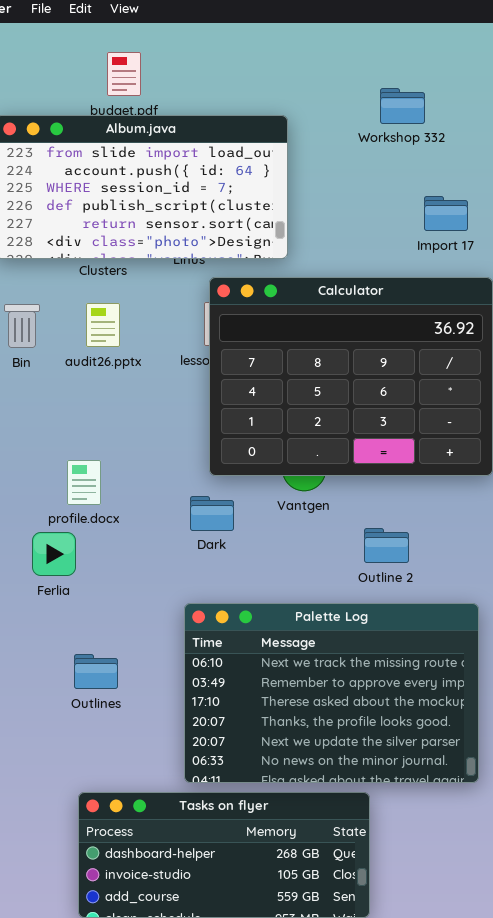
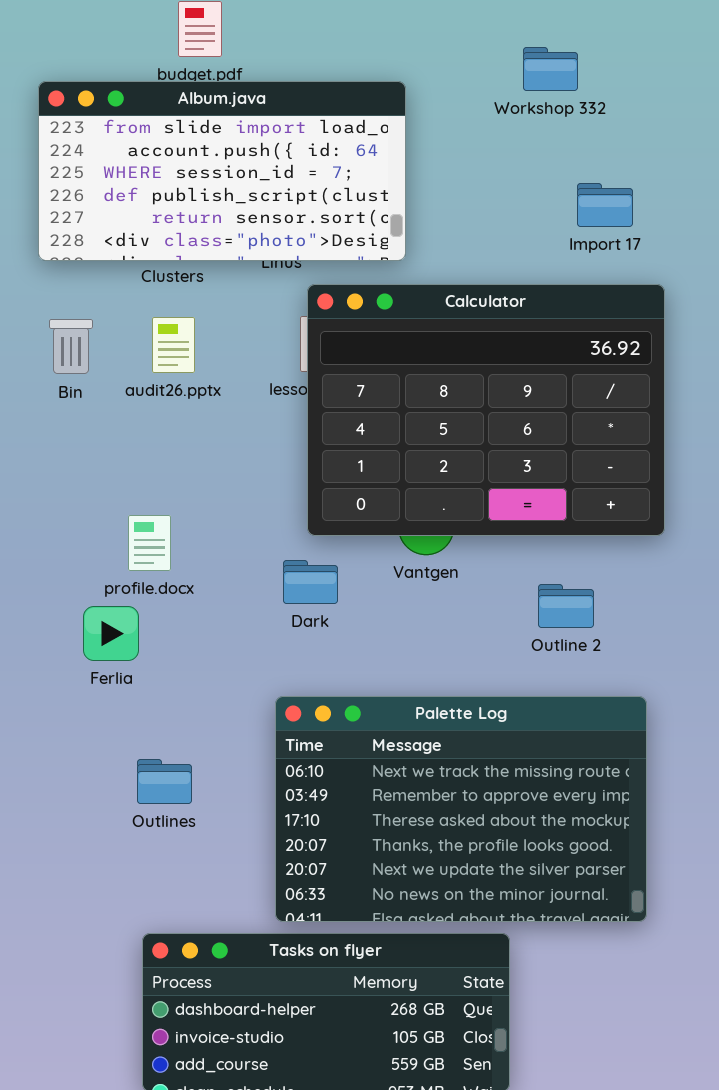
Outline 2: [364,528,409,563] -> [538,584,594,628], moved

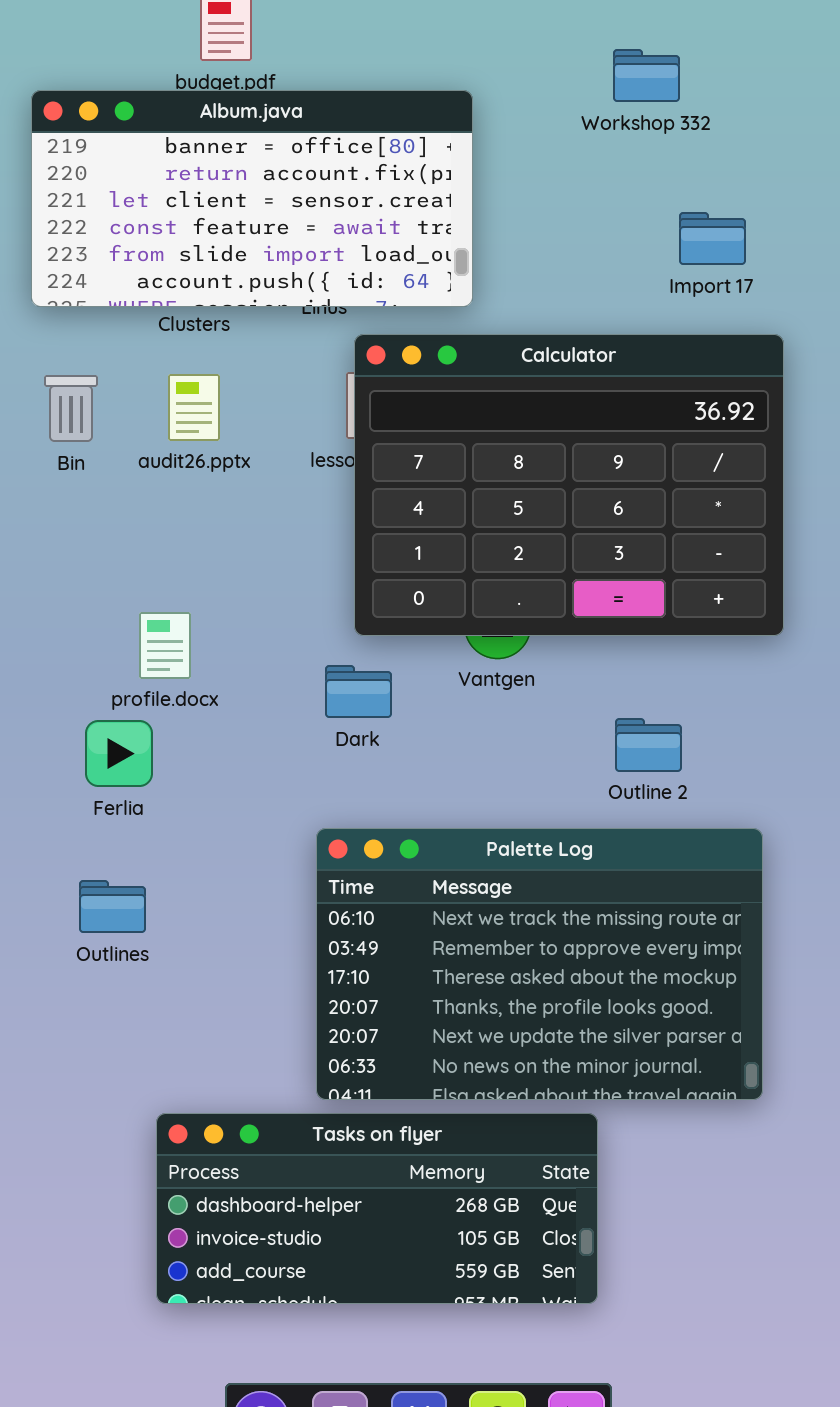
Album.java: [38,81,406,261] -> [31,90,473,307], scrolled up 4 rows
Outline 2: [538,584,594,628] -> [615,718,682,772], moved
Outlines: [137,759,192,804] -> [79,880,146,933], moved

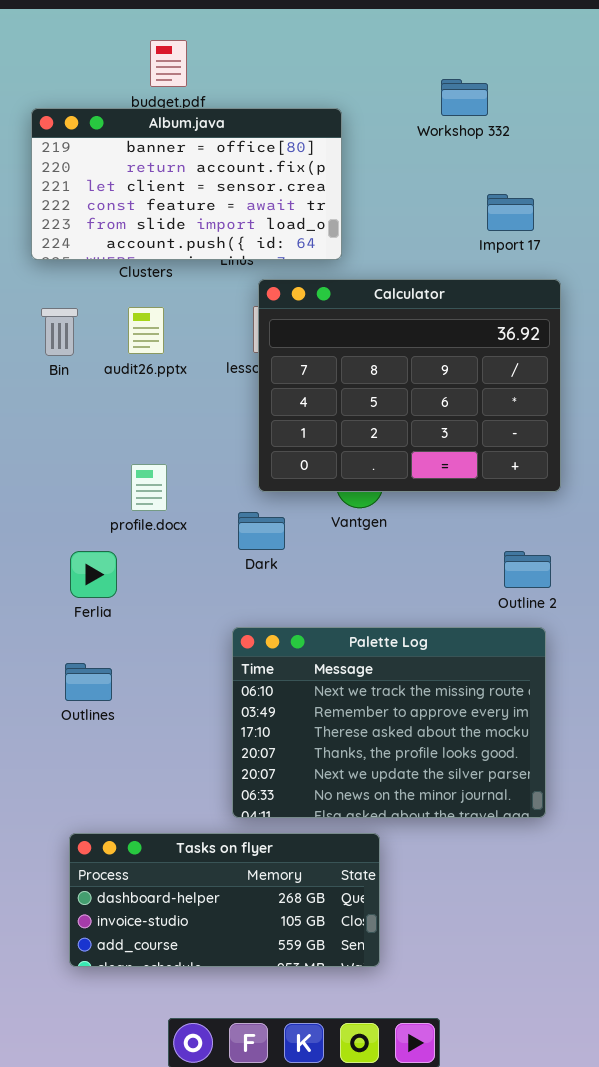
profile.docx: [139,612,191,679] -> [131,464,167,511], moved
Outline 2: [615,718,682,772] -> [504,551,551,588], moved
Tasks on flyer: [156,1113,598,1304] -> [69,833,380,967], moved

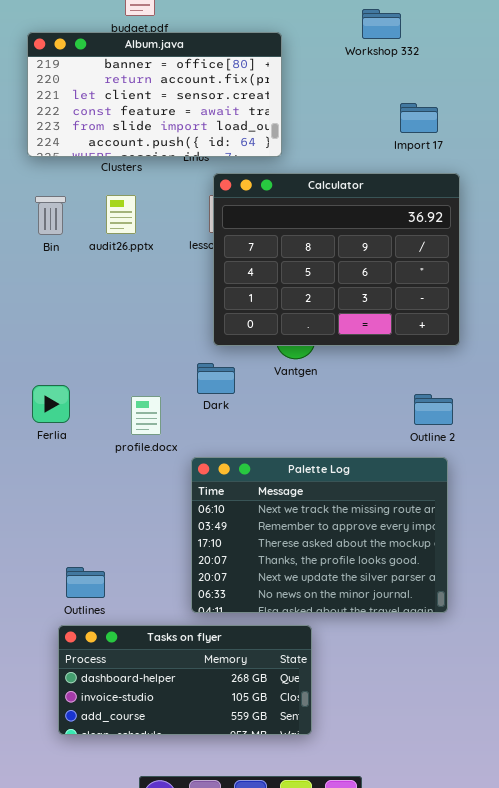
profile.docx: [131,464,167,511] -> [131,396,161,435], moved
Ferlia: [70,551,117,598] -> [32,385,70,423], moved
Outlines: [65,663,112,701] -> [66,567,105,598], moved

